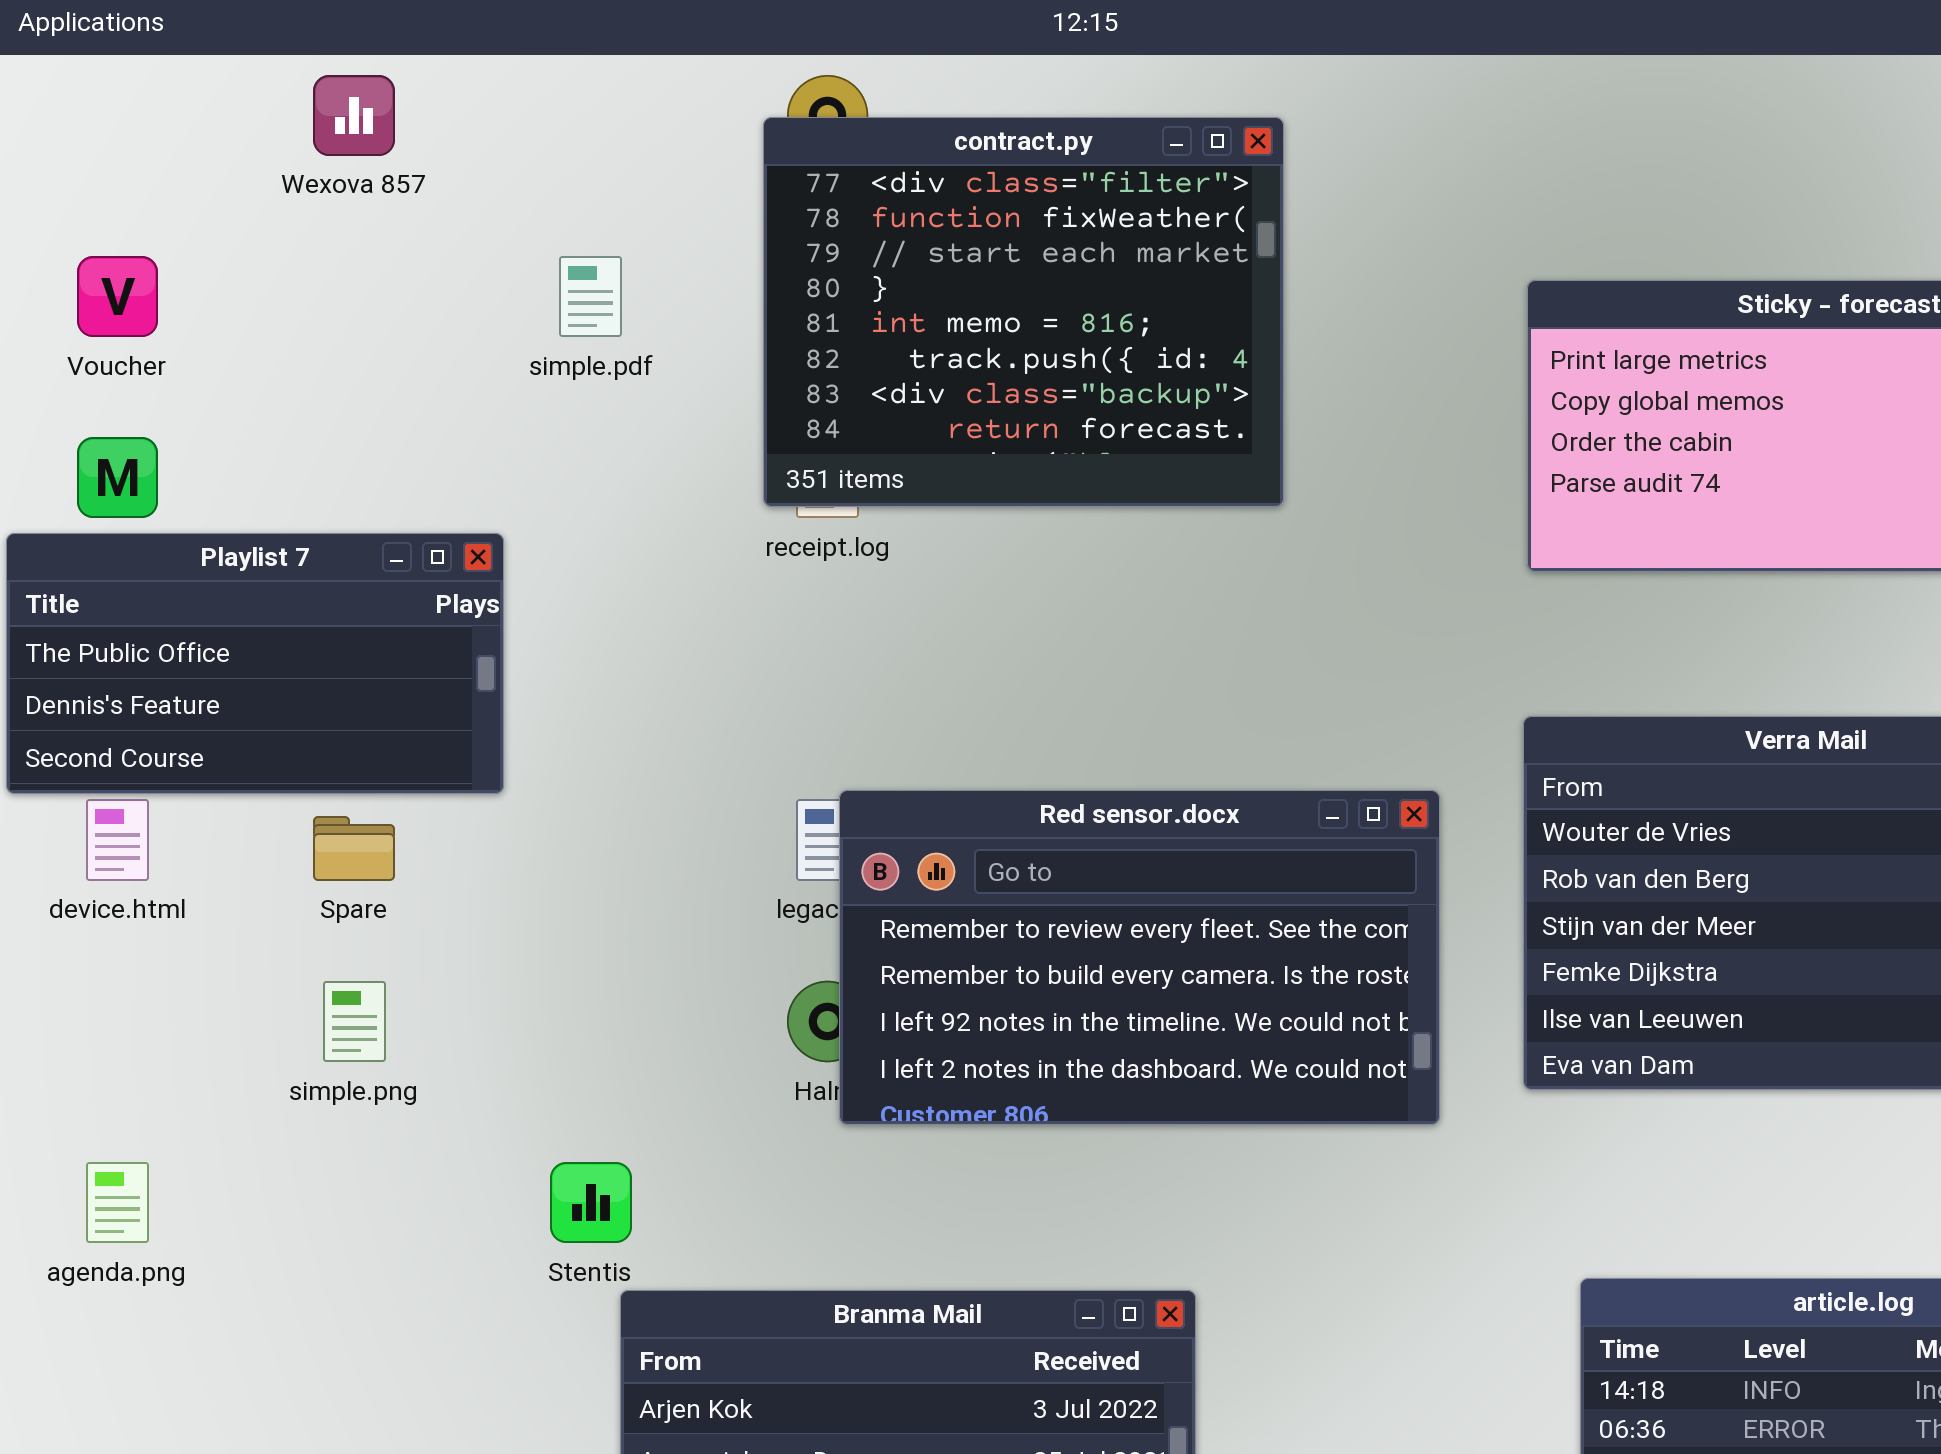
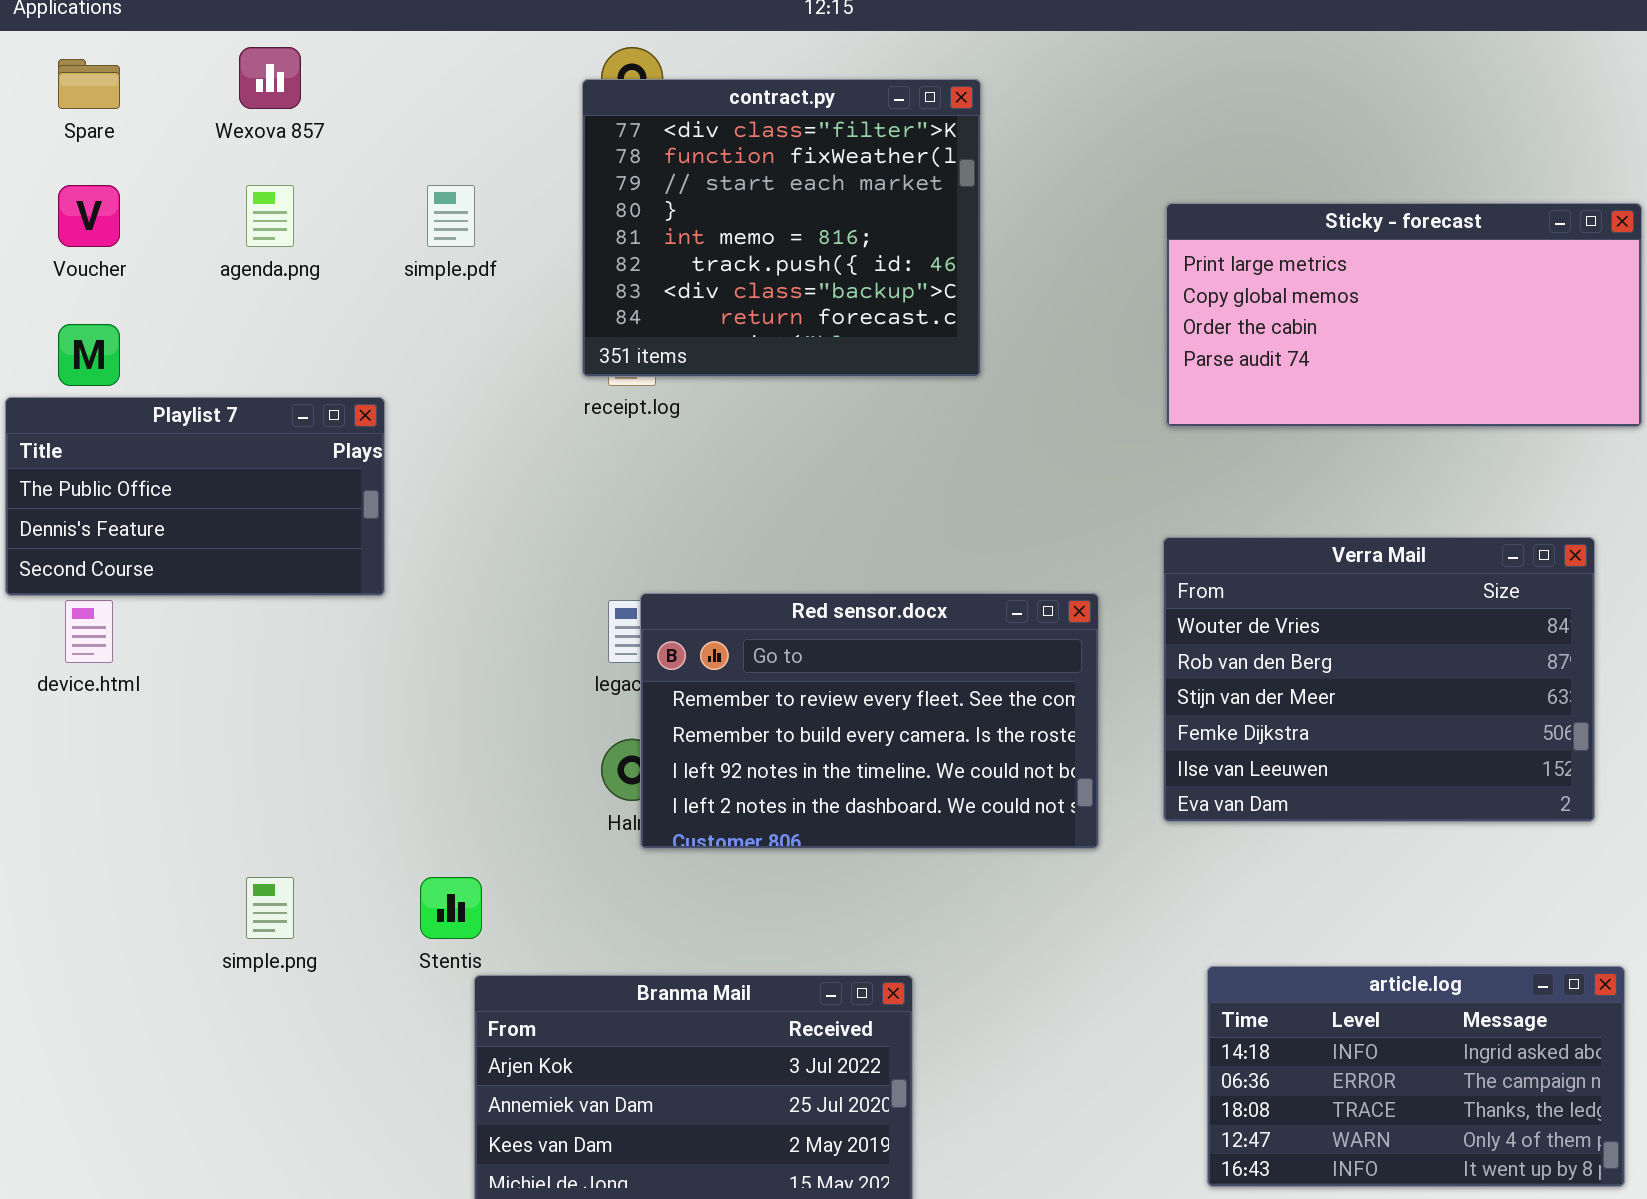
Spare: [313,816,395,881] -> [58,59,120,109], moved
simple.png: [323,981,386,1062] -> [246,877,294,939], moved
agenda.png: [86,1162,149,1243] -> [246,185,294,247], moved

